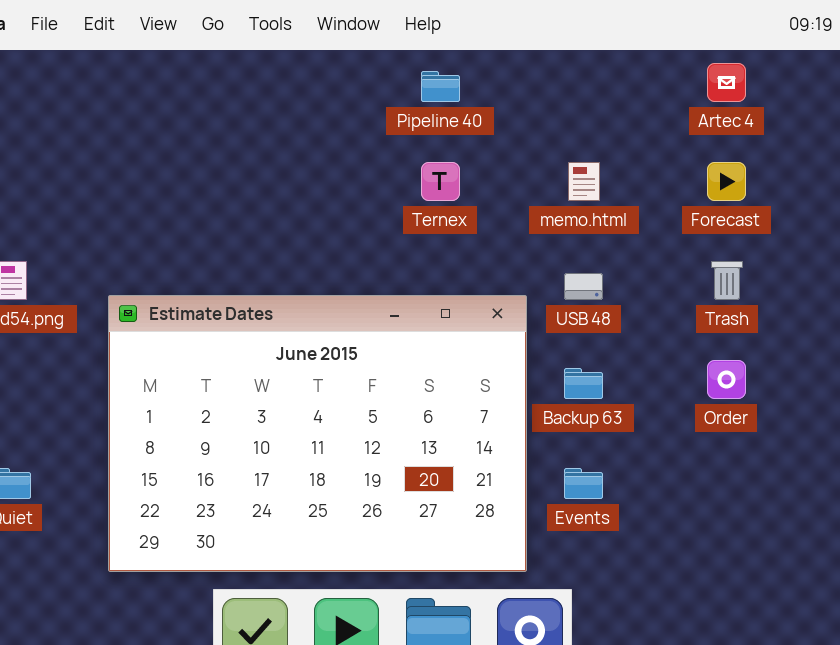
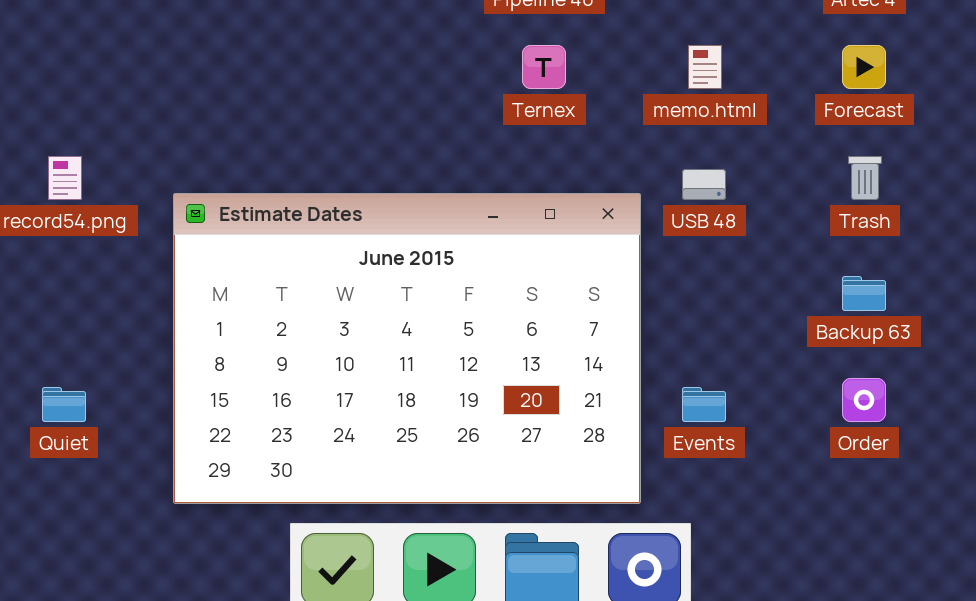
Order: [707,360,746,399] -> [842,378,886,422], moved
Backup 63: [564,368,603,399] -> [842,276,886,311], moved

